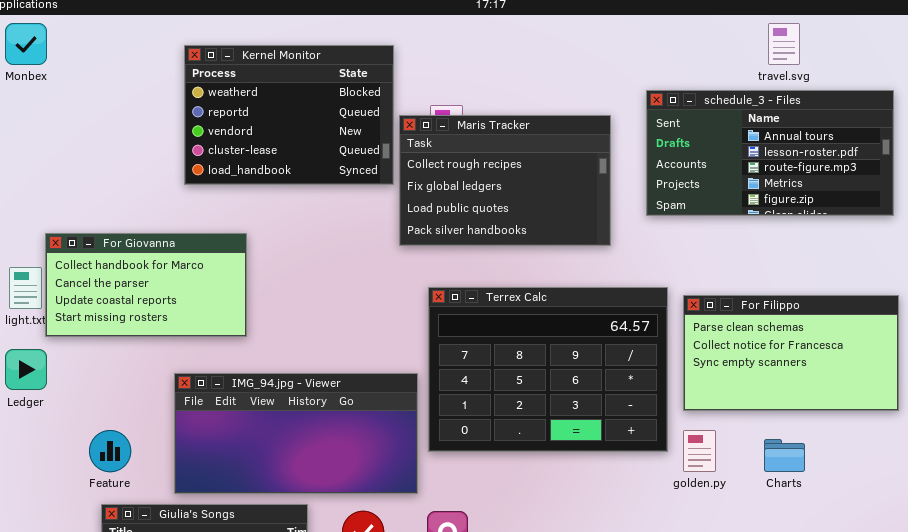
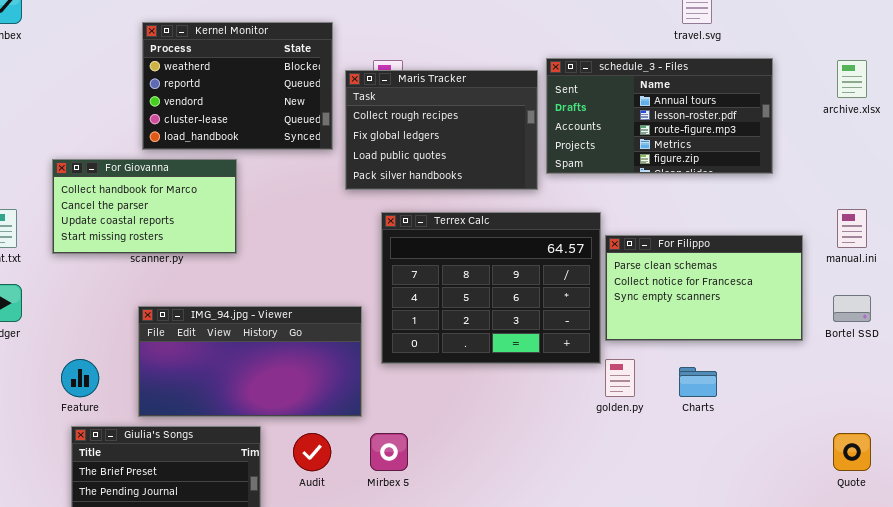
Kernel Monitor: [184,45,394,185] -> [142,22,333,150], moved
schedule_3 - Files: [646,90,894,216] -> [546,58,773,174], moved
For Giovanna: [45,233,247,337] -> [52,159,237,254], moved
Terrex Calc: [428,287,668,452] -> [381,212,601,364], moved

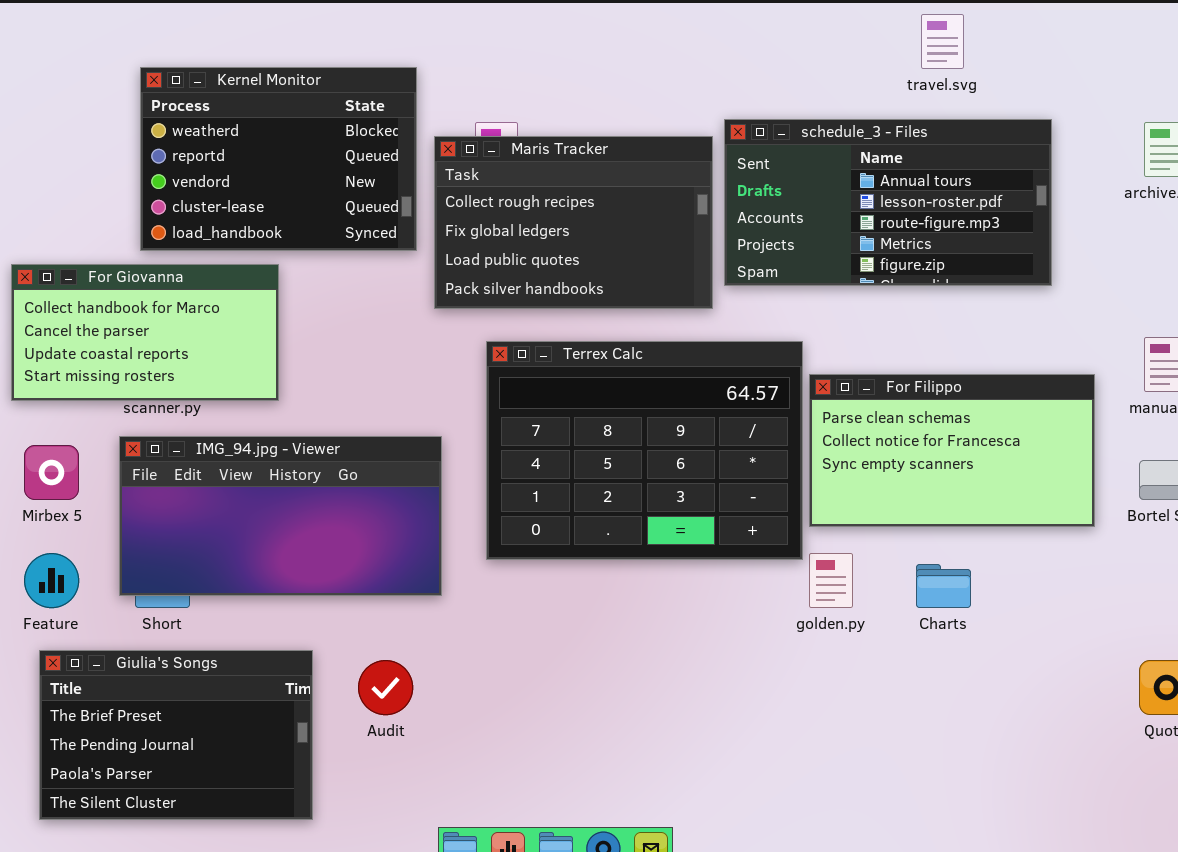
IMG_94.jpg - Viewer: [138,306,362,417] -> [119,436,442,596], moved
Mirbex 5: [370,433,408,471] -> [24,445,79,500], moved

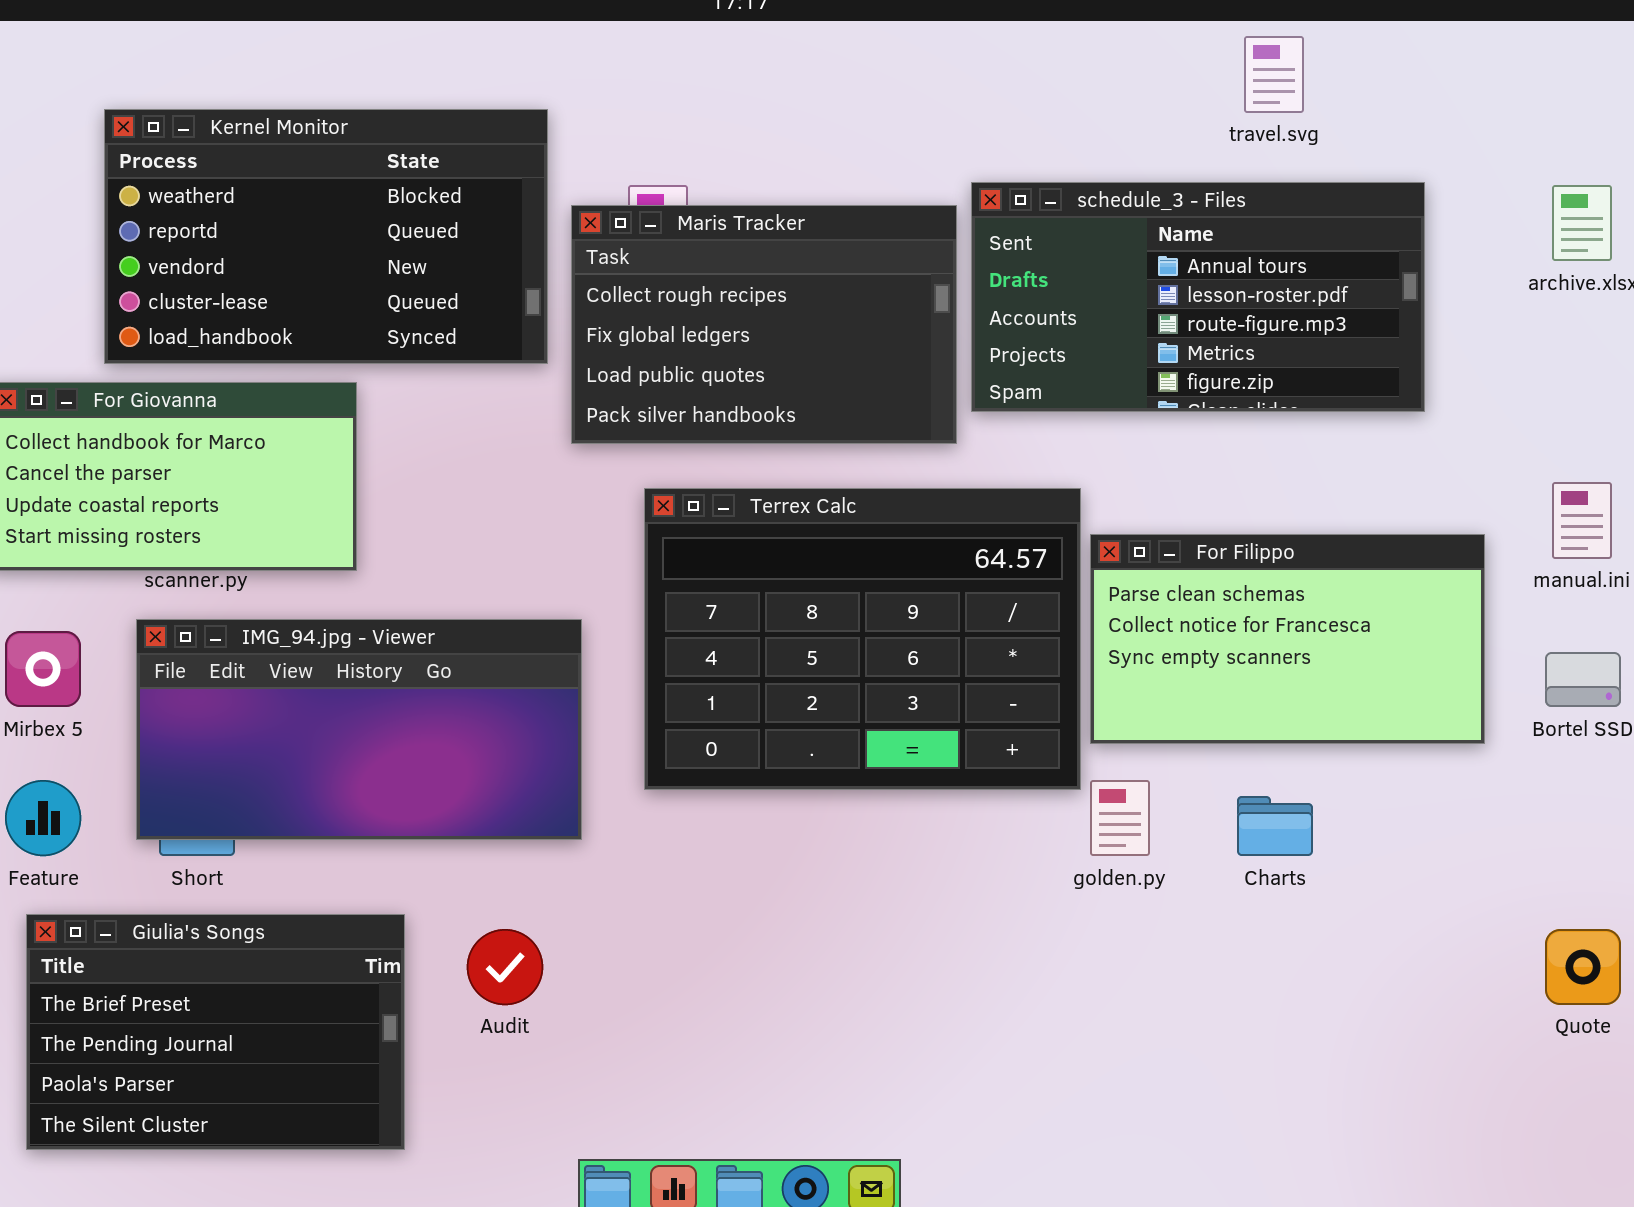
Kernel Monitor: [140,67,417,251] -> [104,109,548,364], resized

